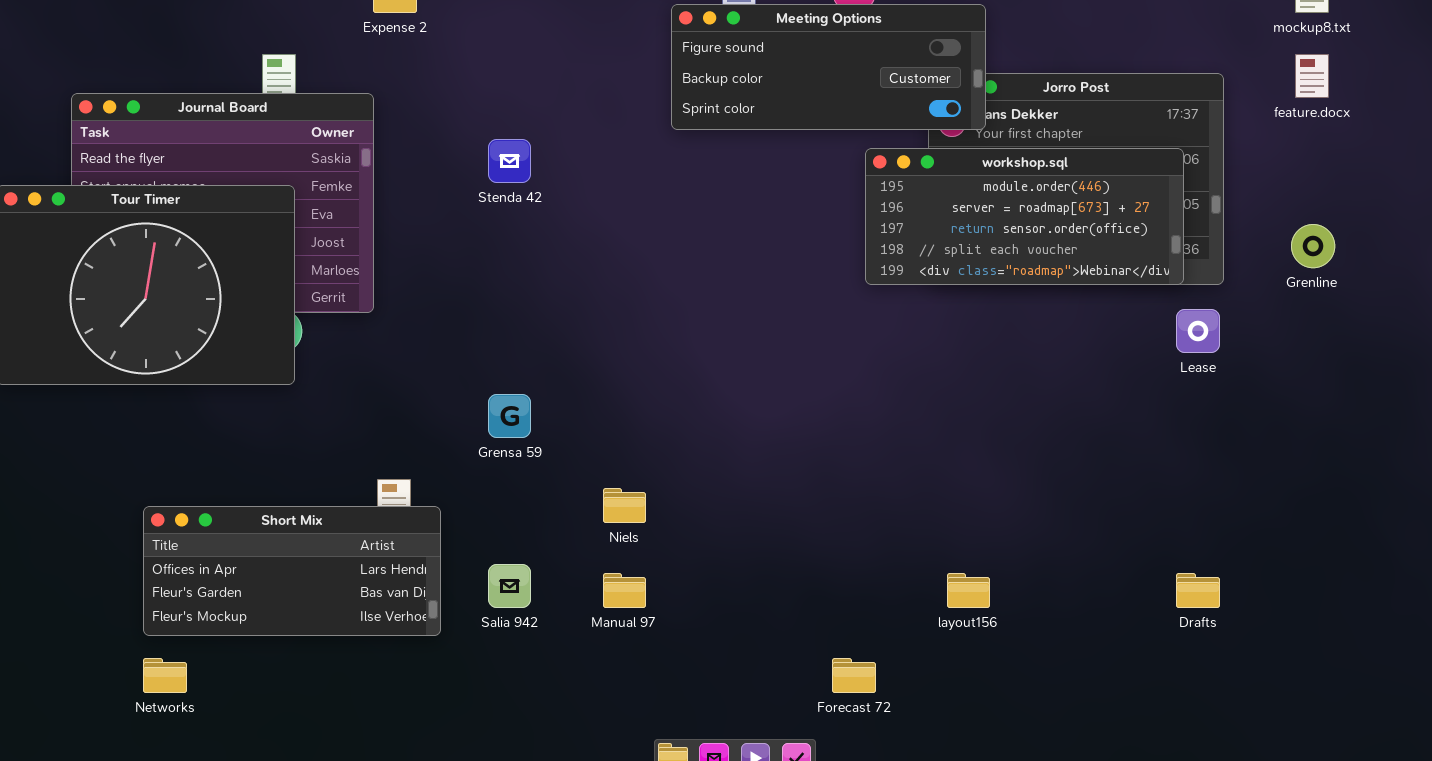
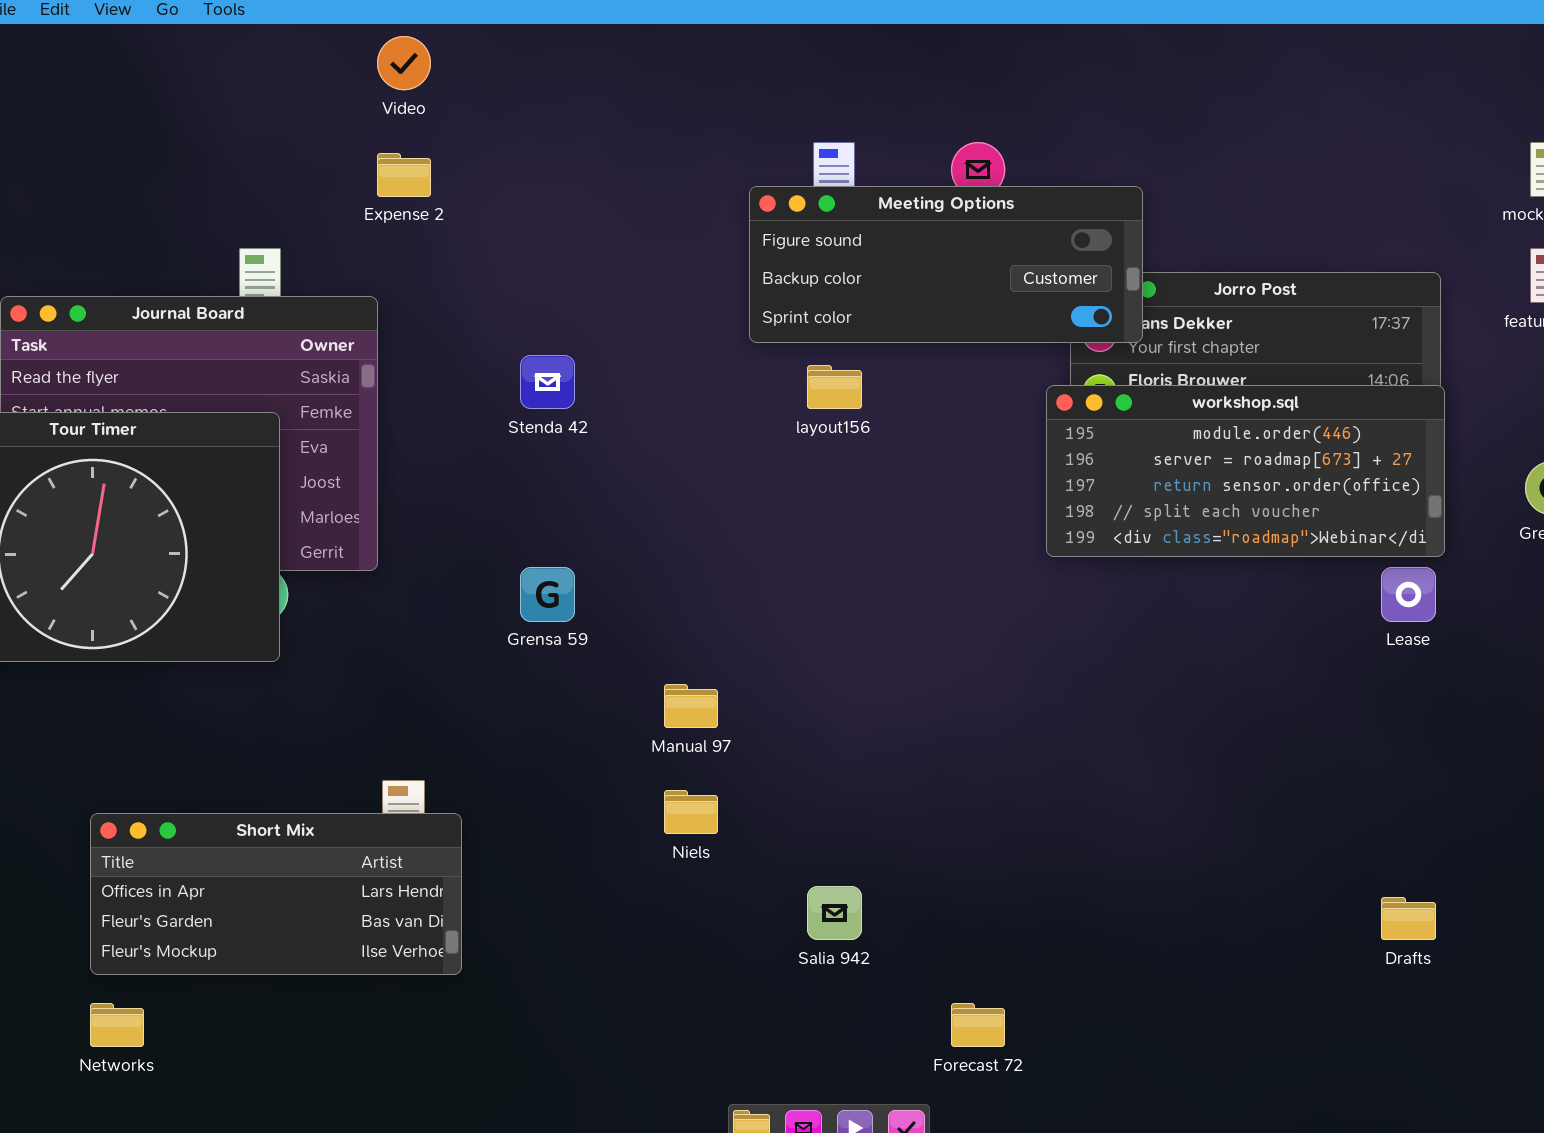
workshop.sql: [865,148,1184,285] -> [1046,385,1445,557], moved
Grensa 59: [488,394,531,438] -> [520,567,575,622], moved
Salia 942: [488,564,531,608] -> [807,886,862,940], moved
Manual 97: [603,573,646,608] -> [664,684,718,728], moved
layout156: [947,573,990,608] -> [807,365,862,409], moved

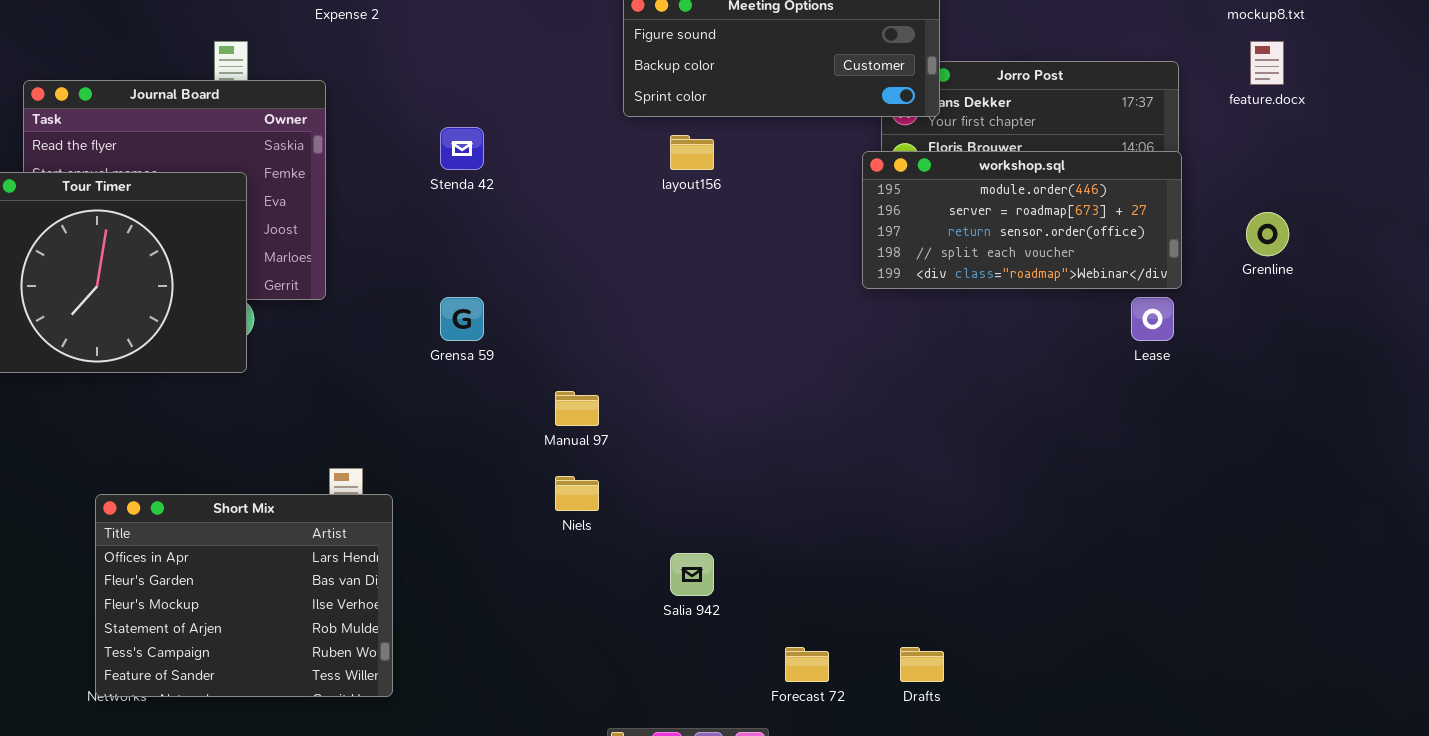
Short Mix: [90,813,462,975] -> [95,494,393,697], resized
Drafts: [1381,897,1436,940] -> [900,647,944,682], moved

